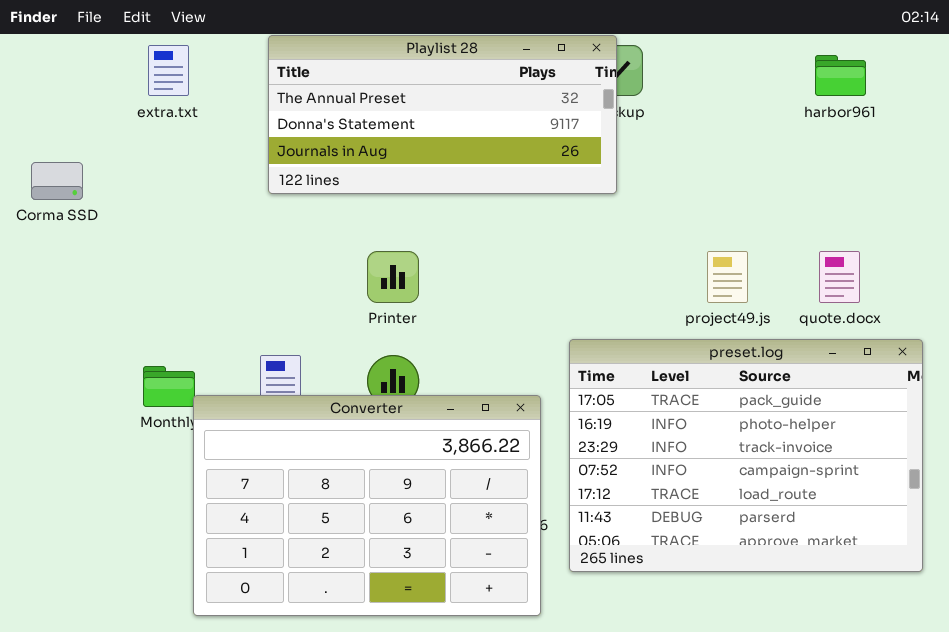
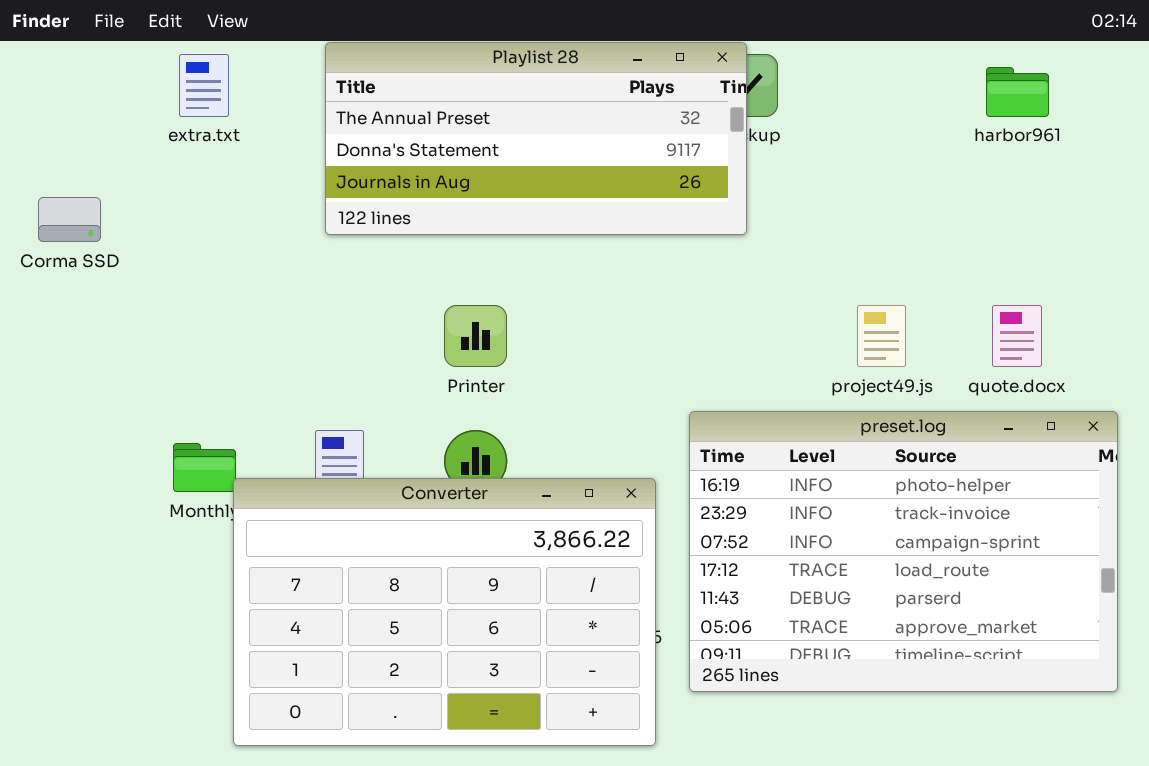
preset.log: [569,339,923,572] -> [689,411,1118,692], scrolled down 1 row

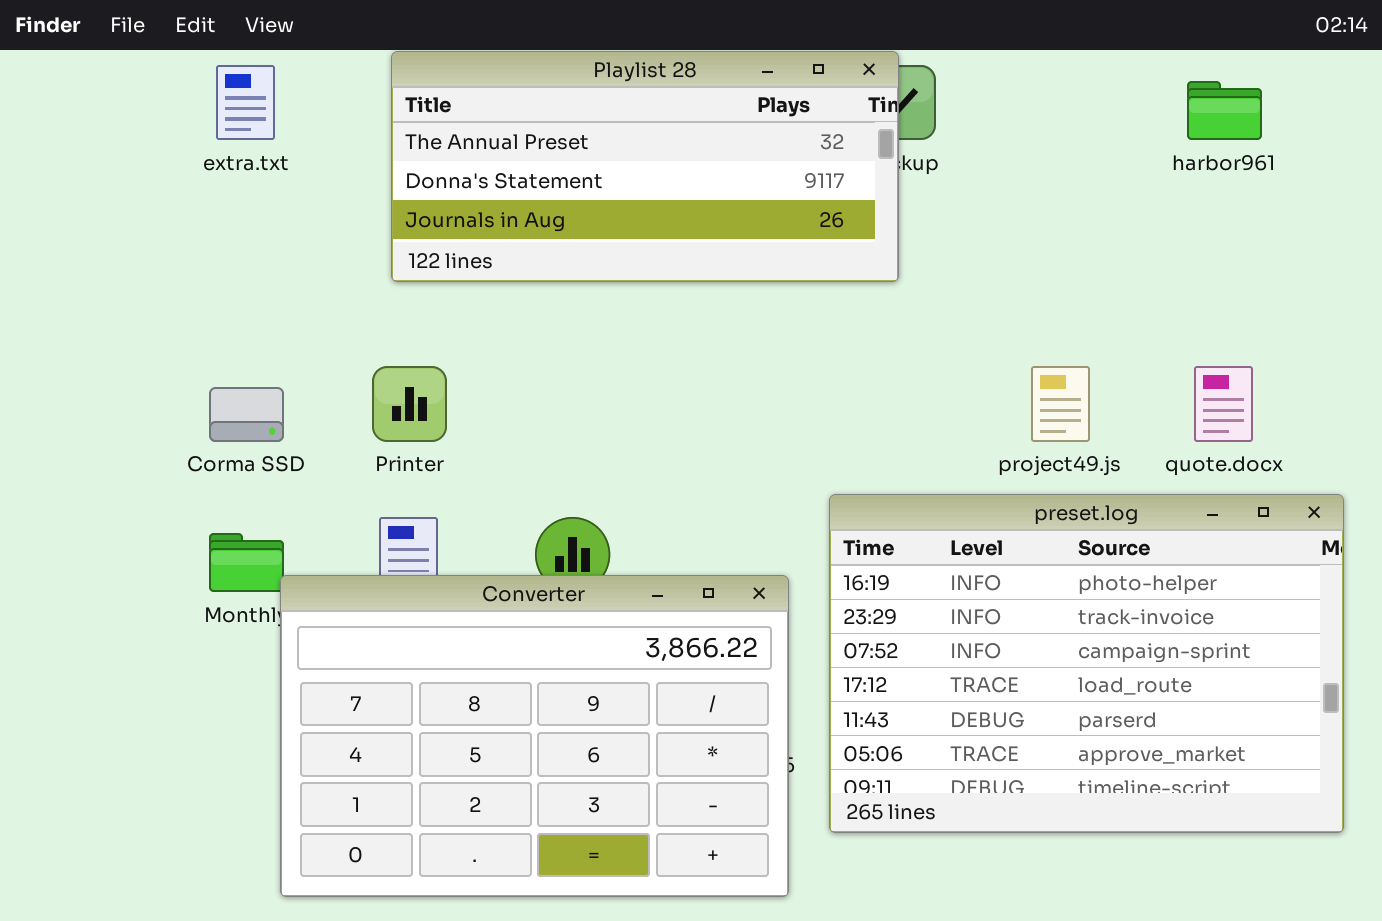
Corma SSD: [38,197,101,242] -> [209,387,284,442], moved
Printer: [444,305,507,367] -> [372,366,447,442], moved

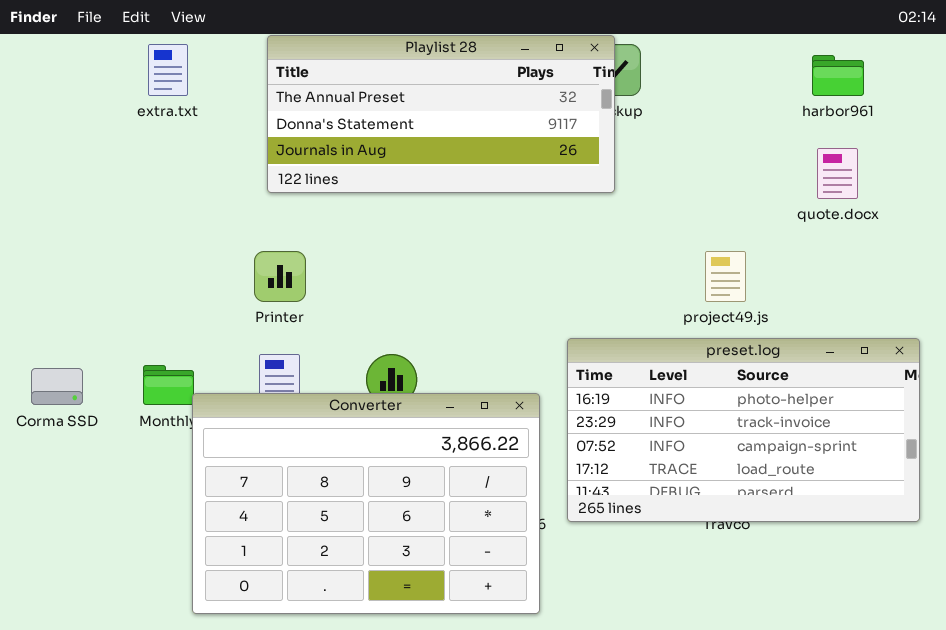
quote.docx: [1194,366,1253,442] -> [817,148,858,199], moved
Corma SSD: [209,387,284,442] -> [31,368,83,405], moved
preset.log: [829,494,1344,833] -> [567,338,920,522], resized

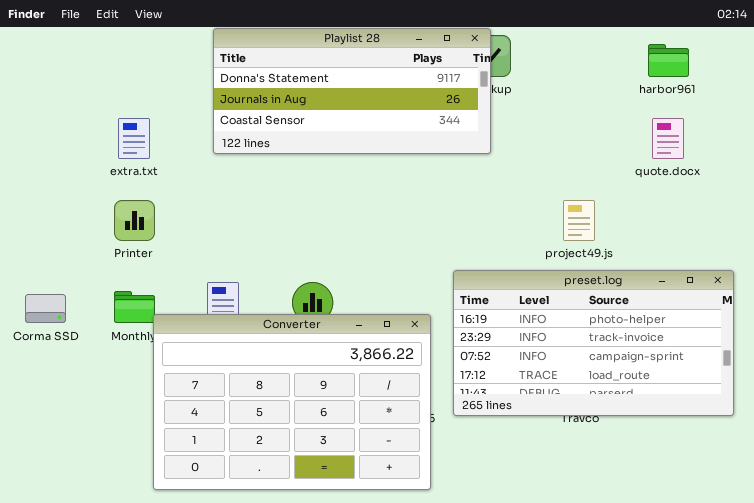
Playlist 28: [267,35,615,193] -> [213,28,491,154], scrolled down 1 row
extra.txt: [148,44,188,96] -> [118,118,150,159], moved
Printer: [254,251,306,302] -> [114,200,155,241], moved

